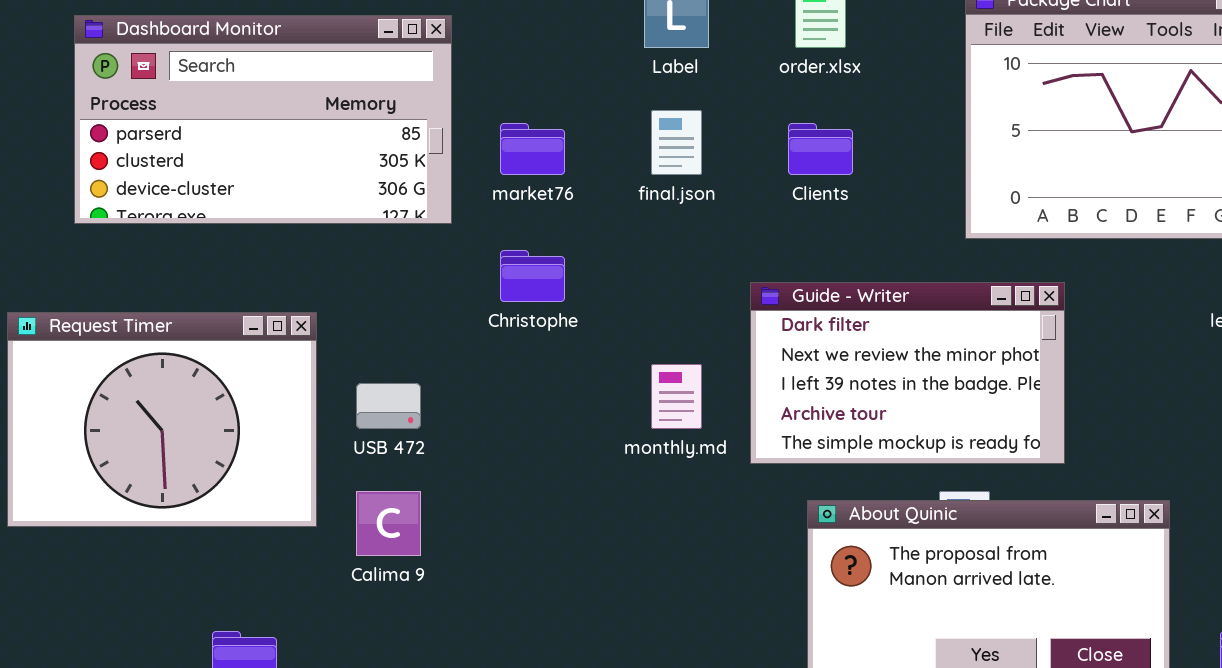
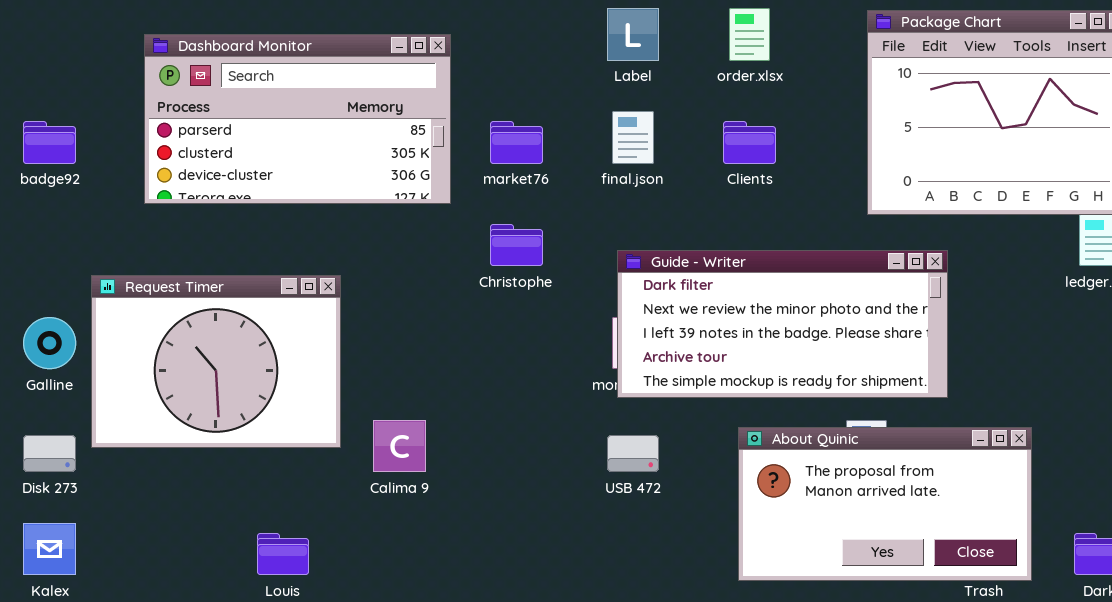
Guide - Writer: [750,282,1065,464] -> [617,250,948,398], resized
USB 472: [356,383,421,429] -> [607,435,659,472], moved

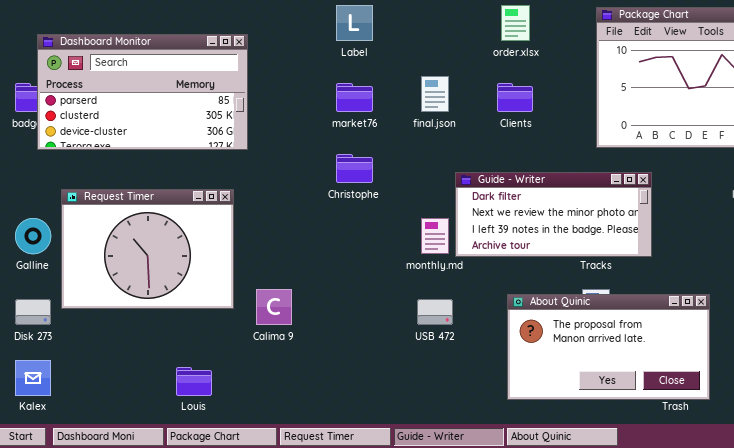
Label: [607,8,659,61] -> [336,5,373,41], moved
Dashboard Monitor: [144,34,451,204] -> [37,34,248,150], moved
Guide - Writer: [617,250,948,398] -> [455,172,652,257], resized

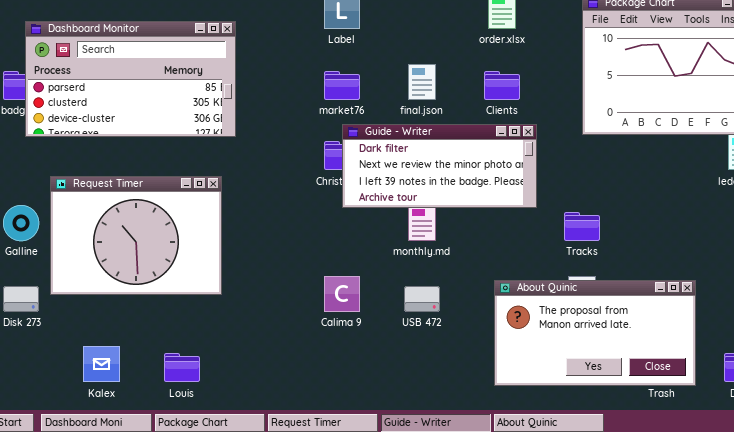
Guide - Writer: [455,172,652,257] -> [342,124,537,208], moved
Calima 9: [256,289,292,325] -> [324,276,360,312], moved
Kalex: [15,360,51,396] -> [83,346,120,382], moved

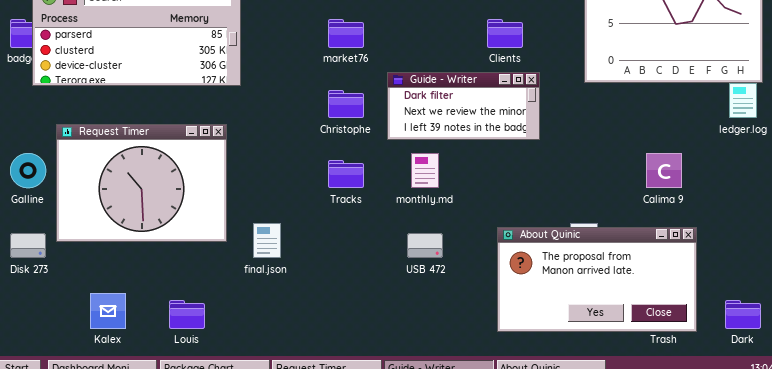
final.json: [408,64,436,100] -> [253,223,281,258], moved
Guide - Writer: [342,124,537,208] -> [387,72,540,140], resized
Tracks: [564,212,600,241] -> [328,160,364,188], moved
Calima 9: [324,276,360,312] -> [646,153,682,188], moved

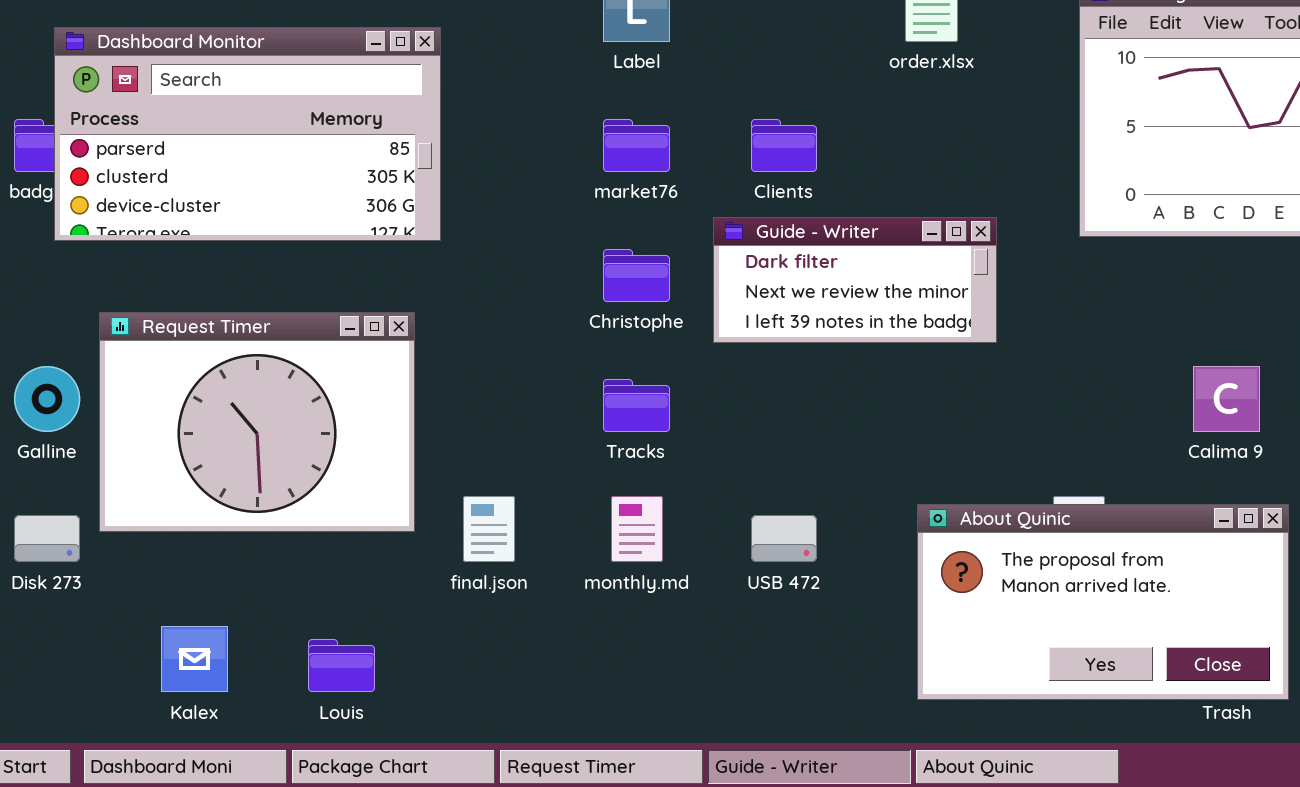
Clients: [487,19,523,48] -> [751,119,817,172], moved
monthly.md: [411,153,439,188] -> [611,496,663,562], moved

